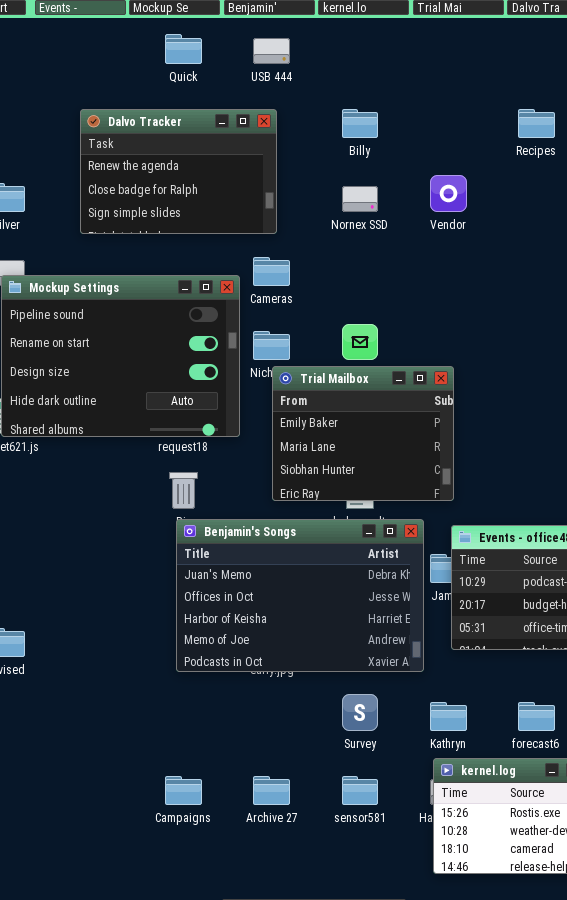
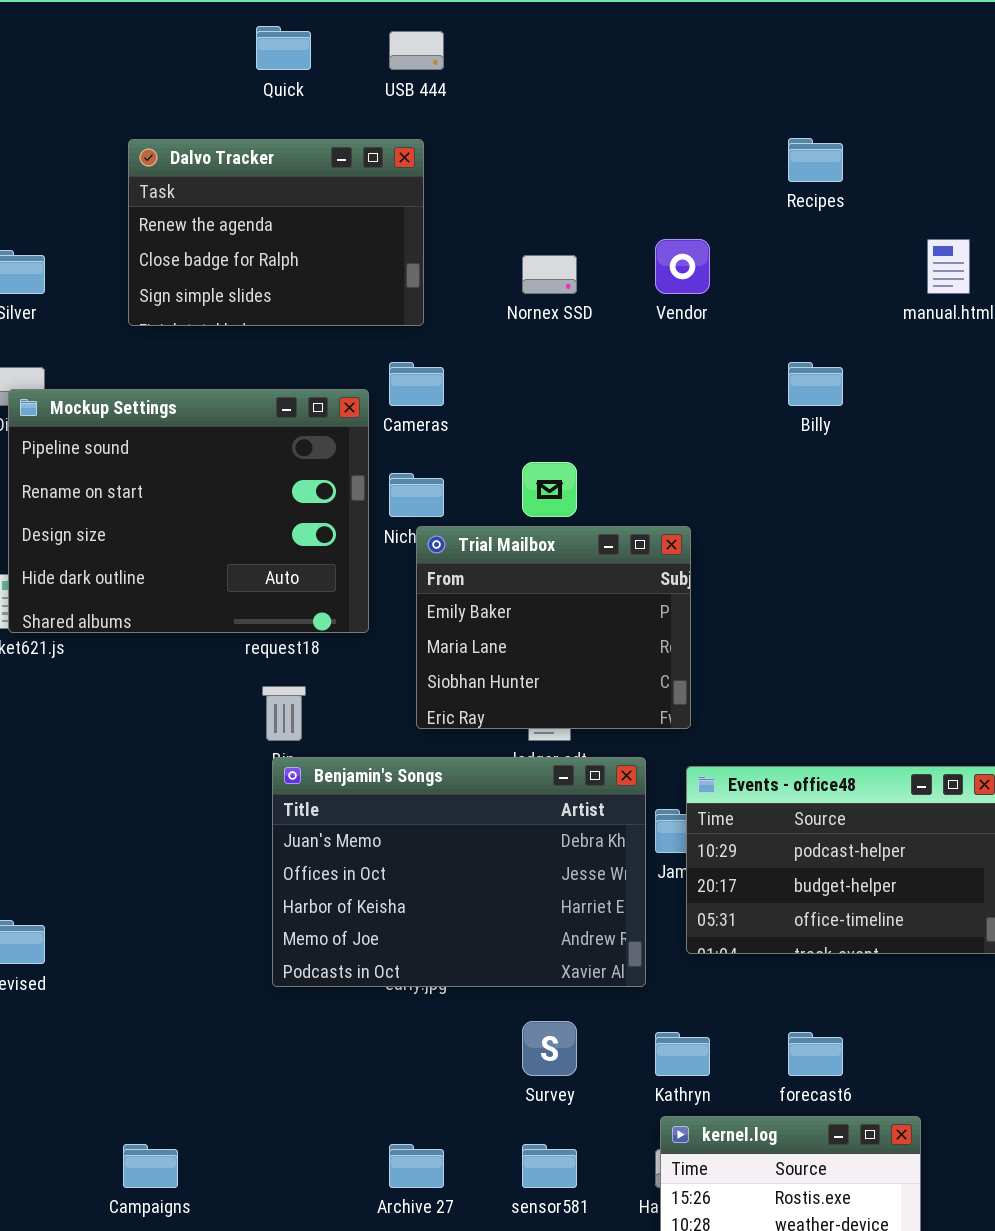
Billy: [342,109,378,138] -> [788,362,843,406], moved
Campaigns: [165,776,202,805] -> [123,1144,178,1188], moved

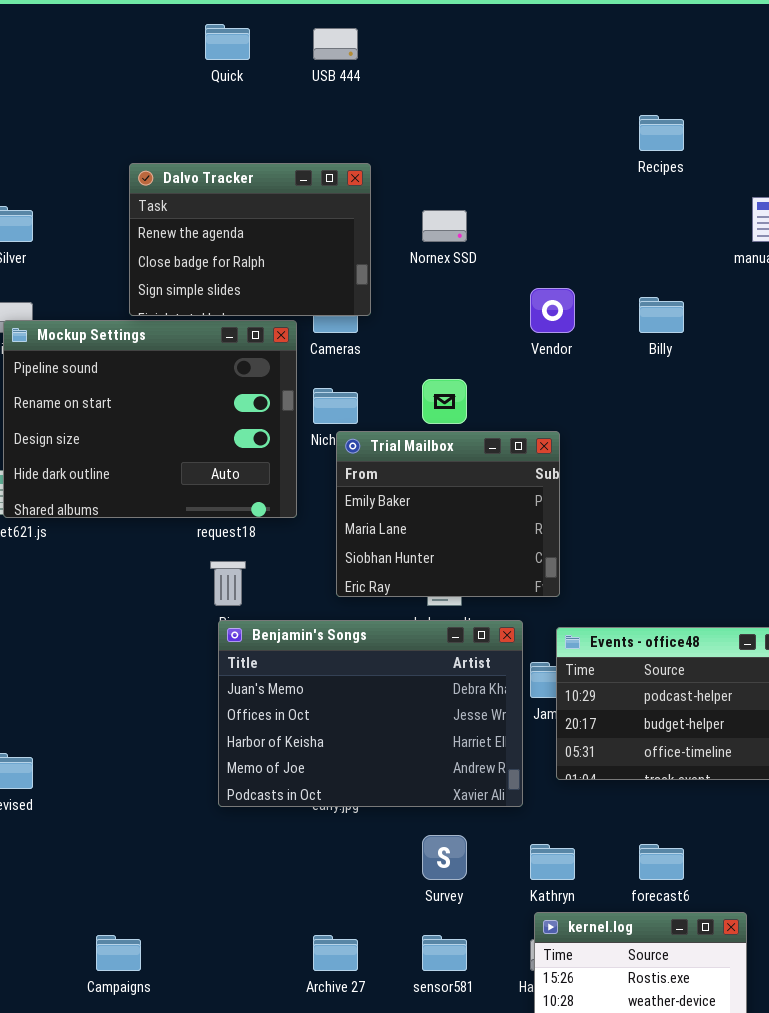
Dalvo Tracker: [128,139,424,326] -> [129,163,371,316], moved
Vendor: [655,239,710,294] -> [530,288,575,333], moved

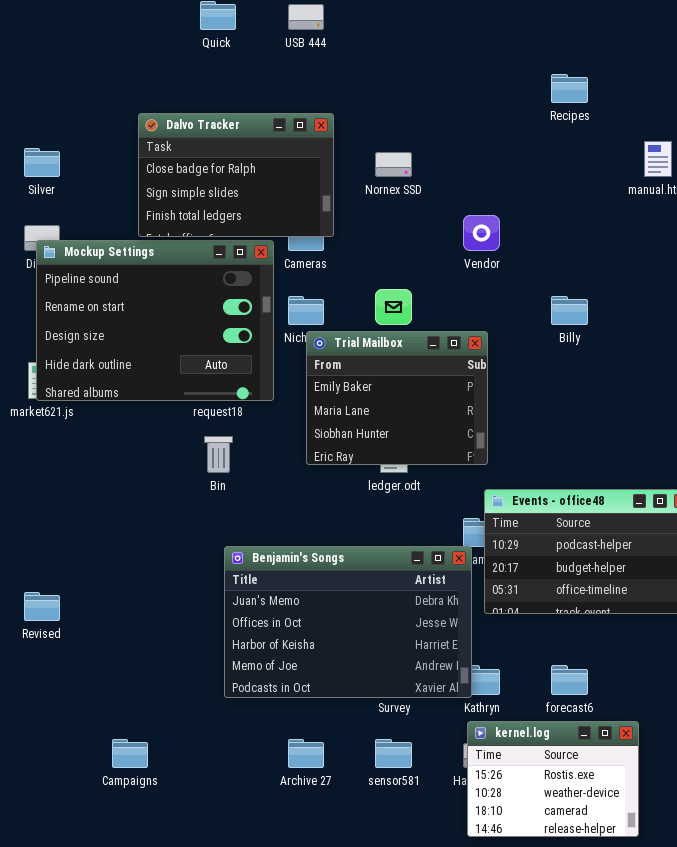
Dalvo Tracker: [129,163,371,316] -> [138,113,334,237], scrolled down 1 row
Billy: [639,297,684,333] -> [551,296,588,325], moved
Benjamin's Songs: [218,620,523,807] -> [224,546,472,698], moved

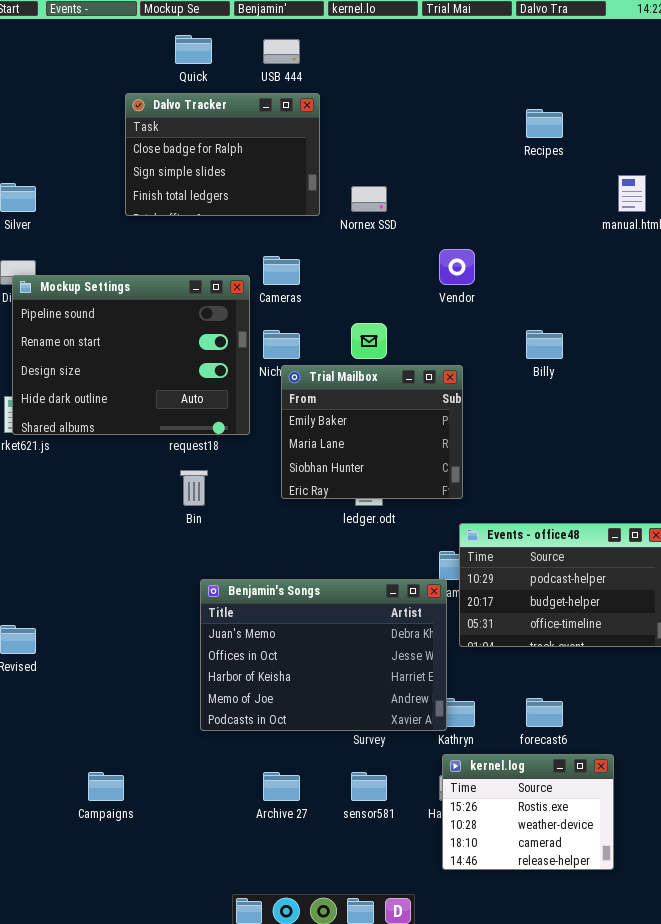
Dalvo Tracker: [138,113,334,237] -> [125,93,320,216], moved

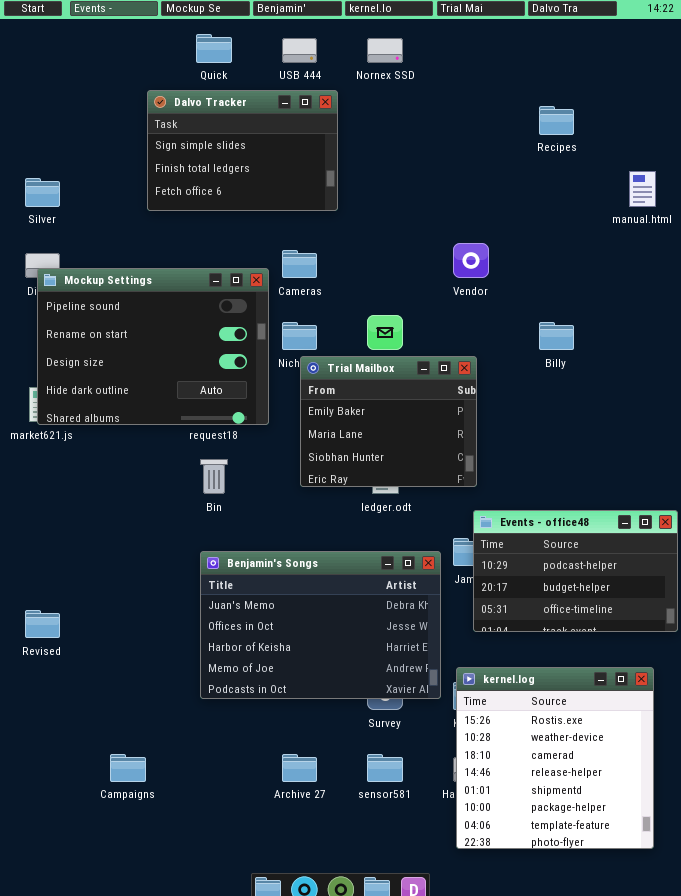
Dalvo Tracker: [125,93,320,216] -> [147,90,338,211], scrolled down 1 row
Nornex SSD: [351,186,387,212] -> [367,38,403,63], moved
Benjamin's Songs: [200,579,447,731] -> [200,551,441,699], moved
kernel.log: [442,754,614,870] -> [456,667,654,849], resized

